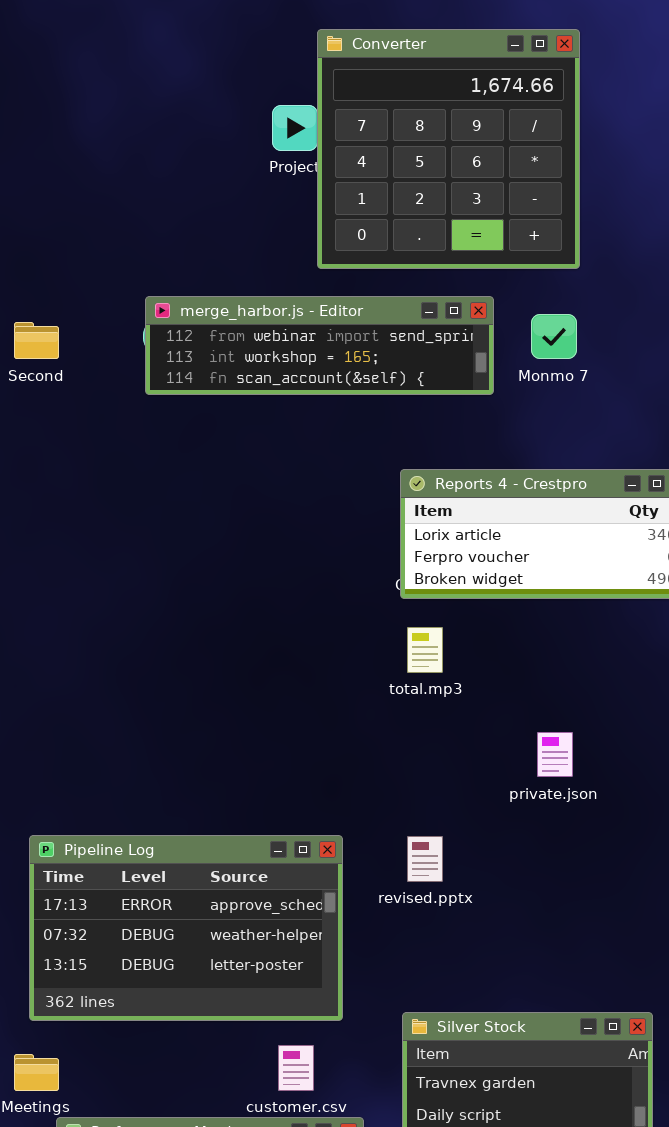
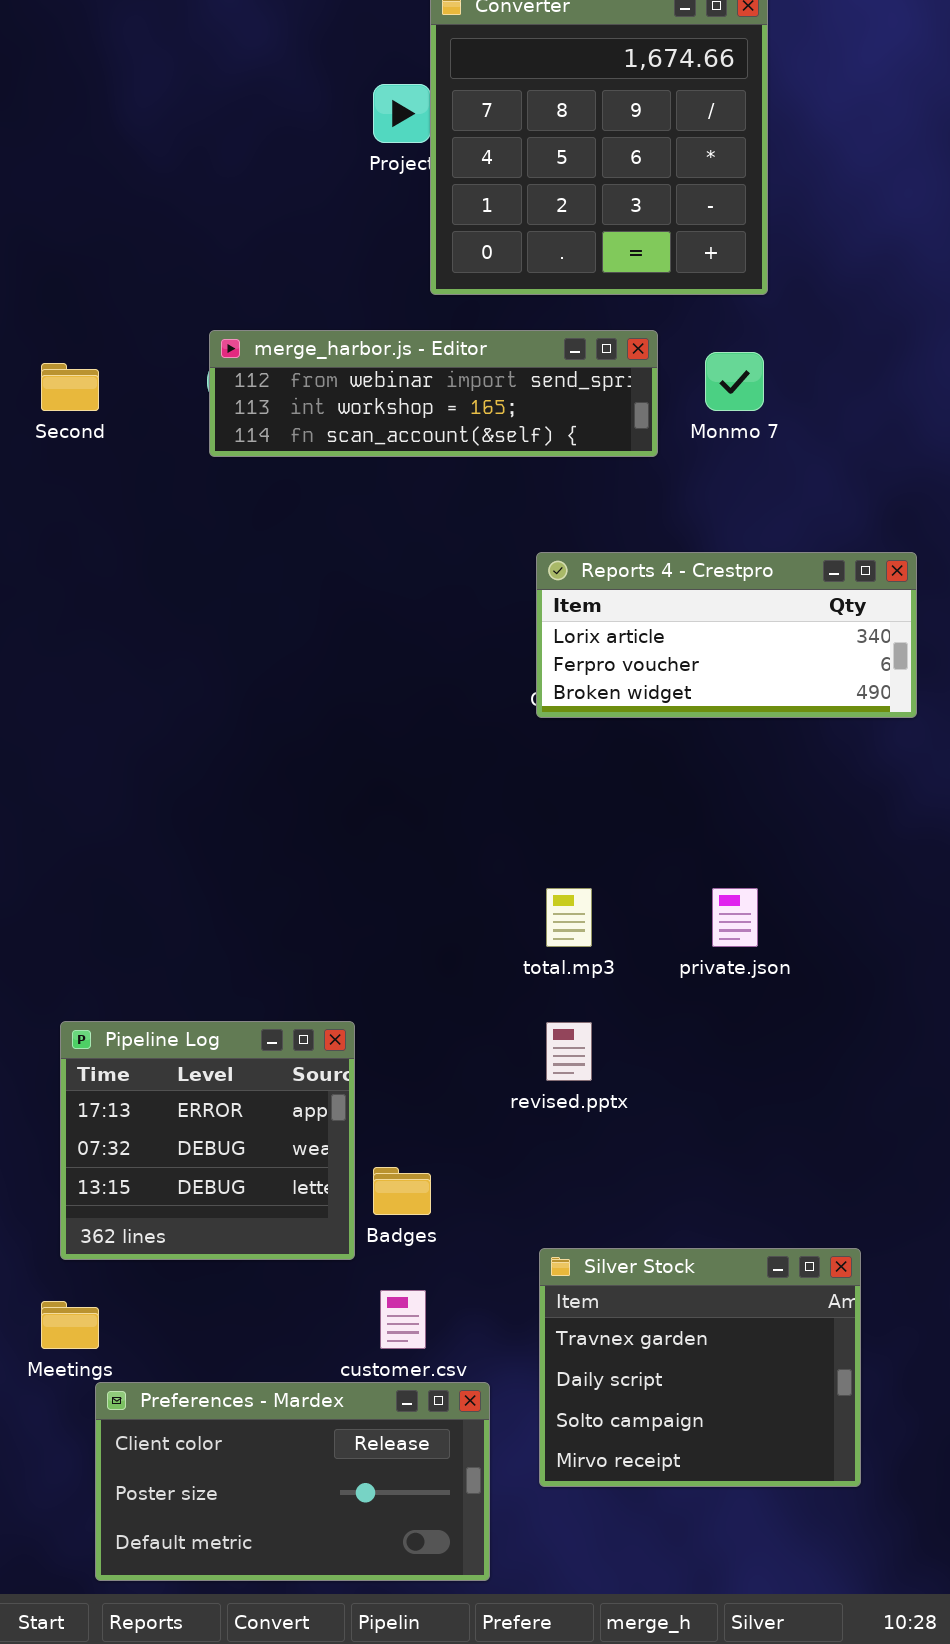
total.mp3: [407,627,443,673] -> [546,888,592,947], moved
Pipeline Log: [29,835,343,1021] -> [60,1021,355,1260], resized

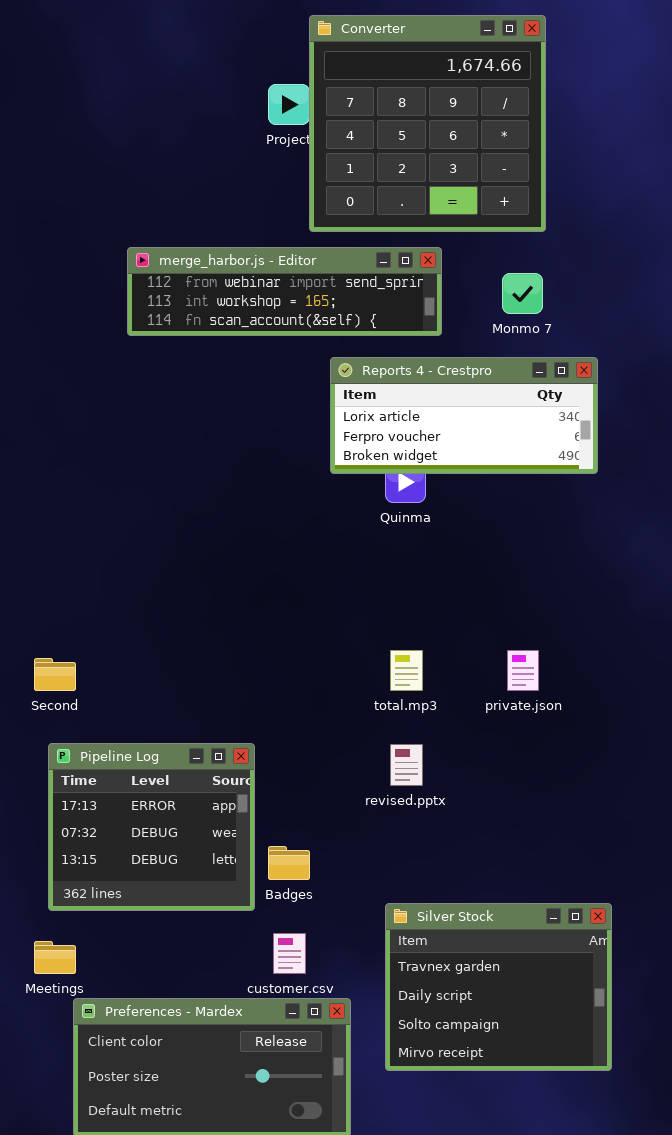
merge_harbor.js - Editor: [209,330,658,457] -> [127,247,442,336], moved
Second: [41,363,99,411] -> [34,658,76,691], moved
Reports 4 - Crestpro: [536,552,917,718] -> [330,357,598,474], moved

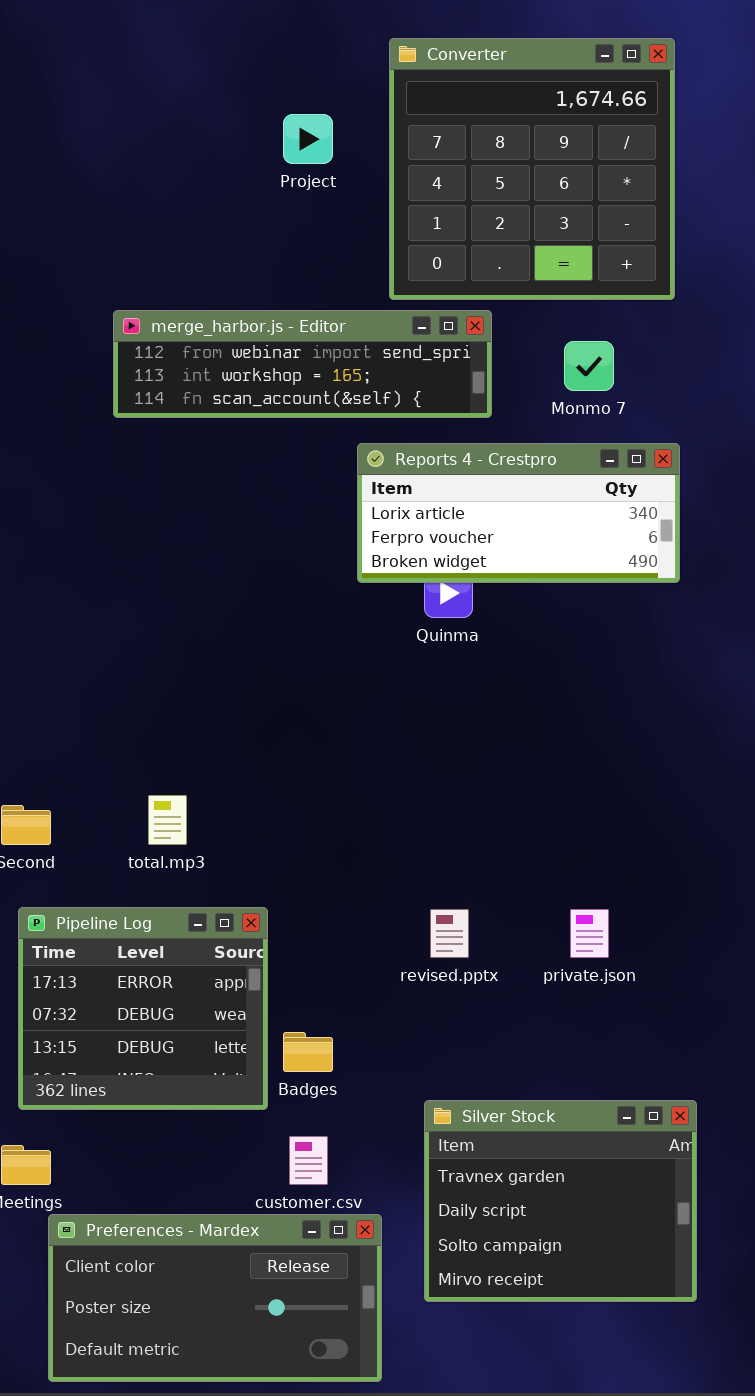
Converter: [309,15,546,232] -> [389,38,675,300], moved
total.mp3: [390,650,423,691] -> [148,795,187,845], moved
private.json: [507,650,539,691] -> [570,909,609,958], moved

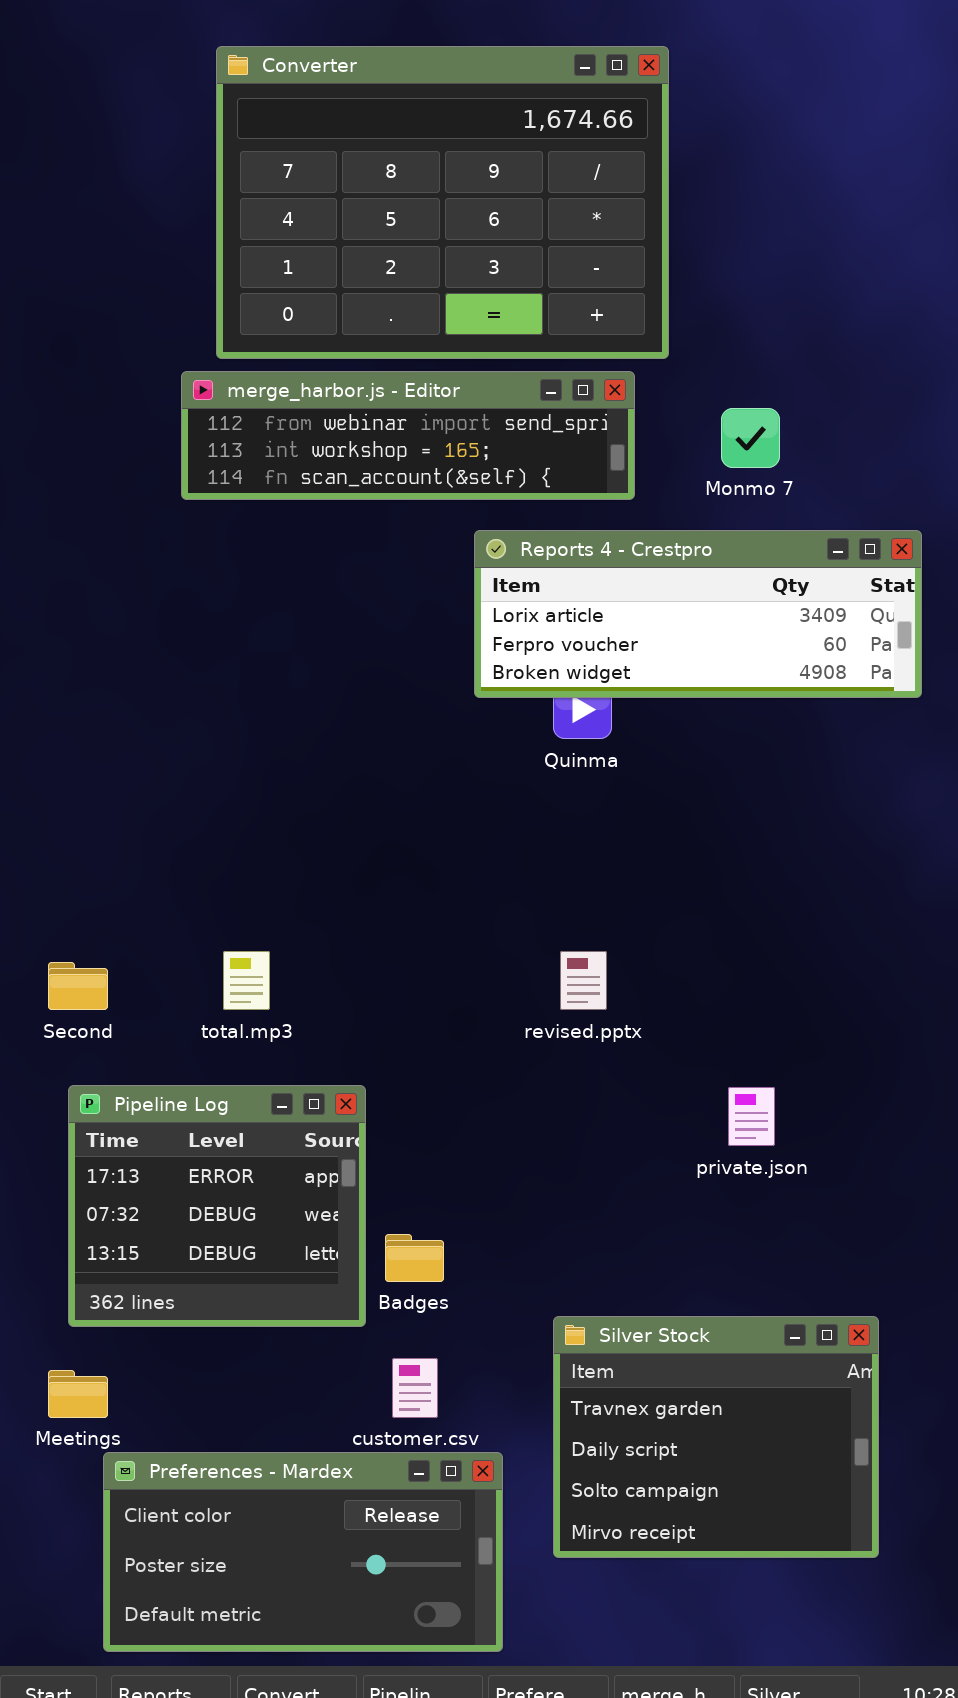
Converter: [389,38,675,300] -> [216,46,669,359], moved, resized
Reports 4 - Crestpro: [357,443,680,583] -> [474,530,922,698], resized
revised.pptx: [430,909,469,958] -> [560,951,607,1010], moved

